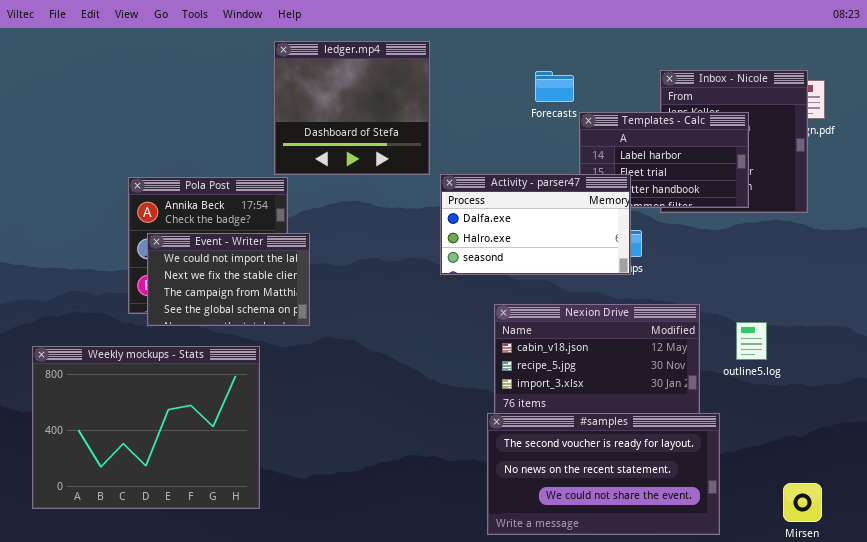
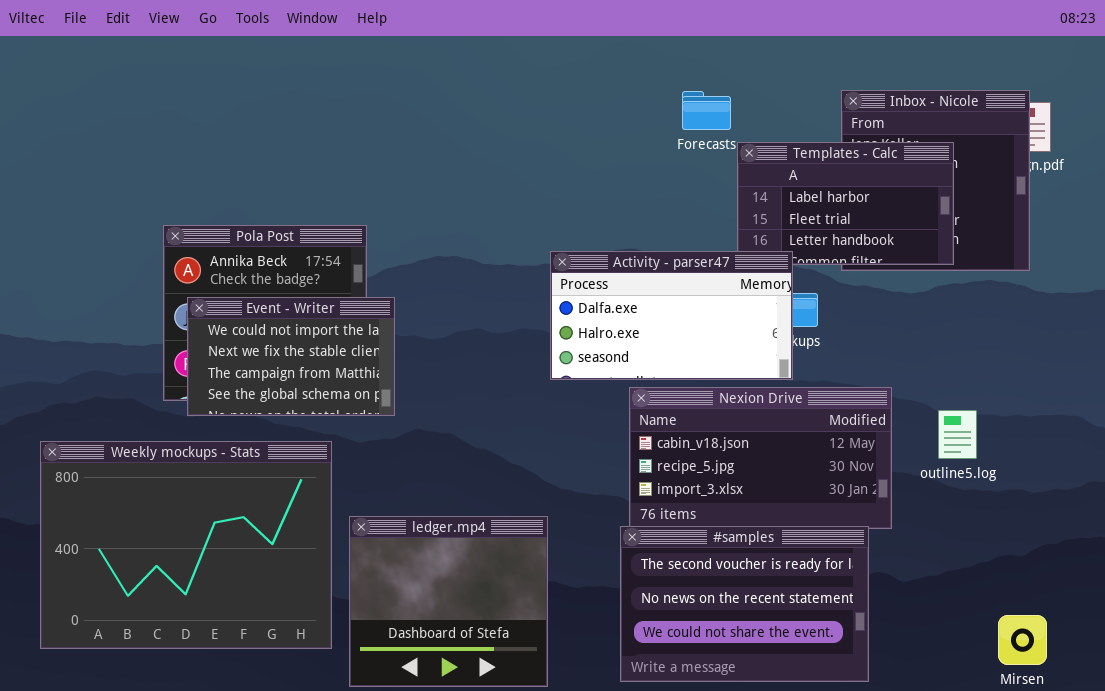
ledger.mp4: [274,41,430,175] -> [349,516,548,687], moved
Activity - parser47: [440,174,631,275] -> [550,251,793,380], moved
#samples: [487,413,720,535] -> [620,526,869,682], resized

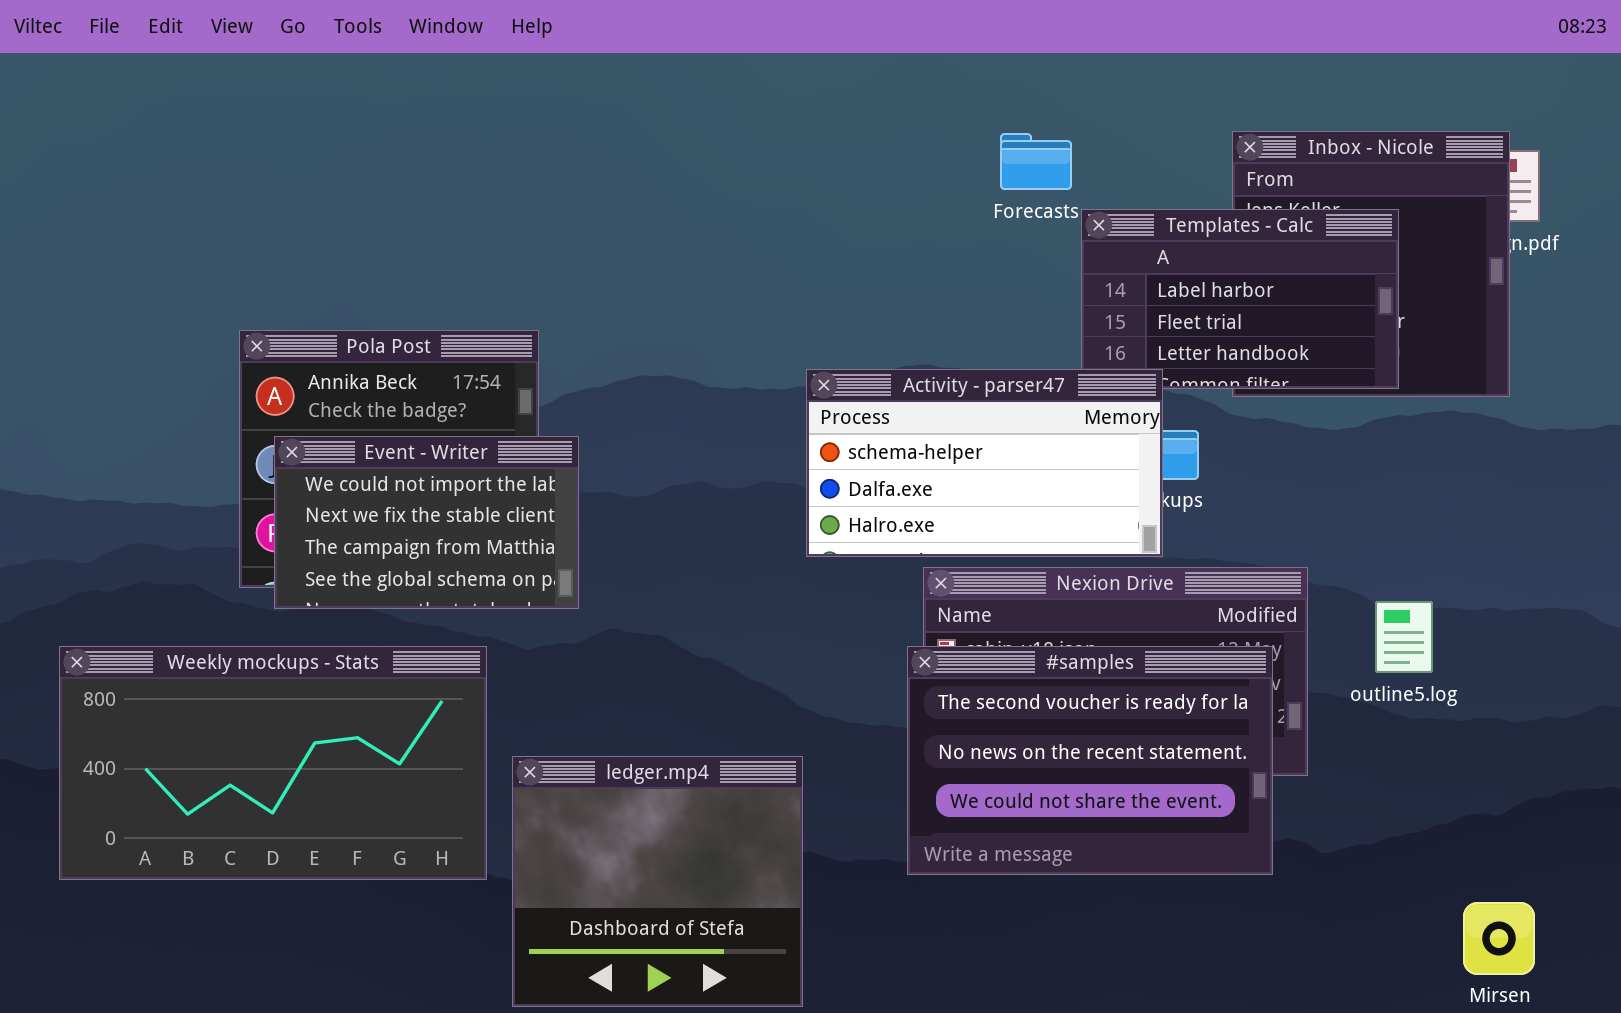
Activity - parser47: [550,251,793,380] -> [806,369,1163,557], scrolled up 1 row
Weekly mockups - Stats: [40,441,332,649] -> [59,646,487,880], resized
#samples: [620,526,869,682] -> [907,646,1273,875], moved

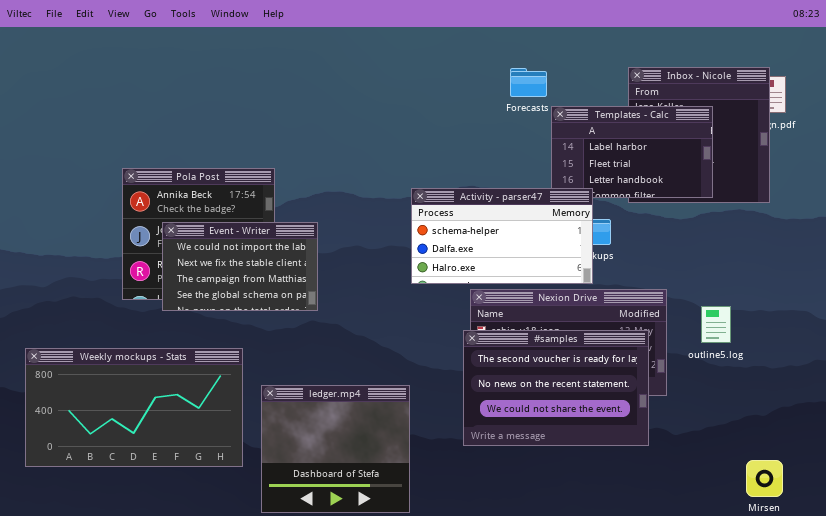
Event - Writer: [274,436,579,609] -> [162,222,318,311], moved
Weekly mockups - Stats: [59,646,487,880] -> [25,348,243,467], moved

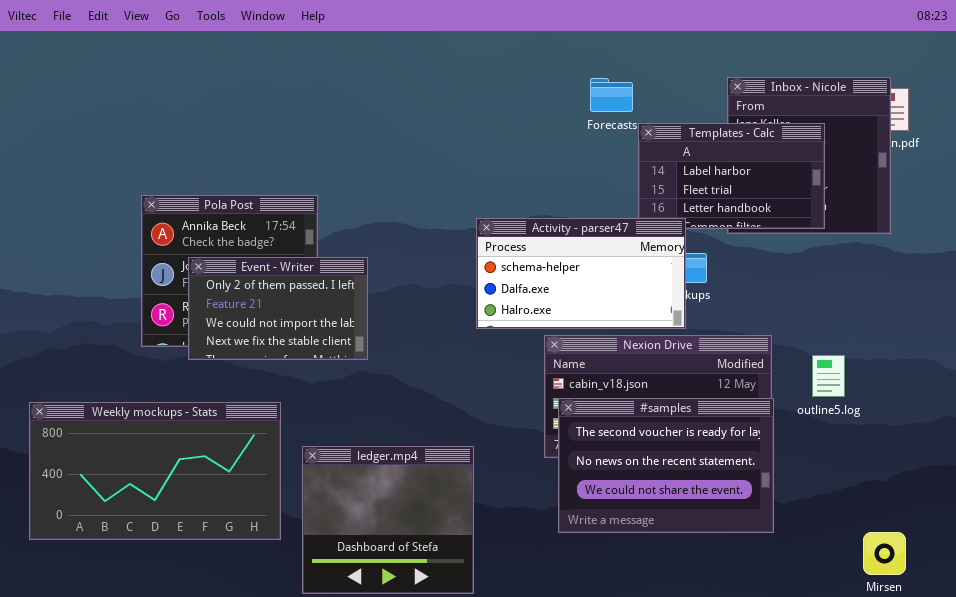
Event - Writer: [162,222,318,311] -> [188,257,368,360], scrolled up 2 rows
#samples: [463,330,649,446] -> [558,398,774,533], moved

